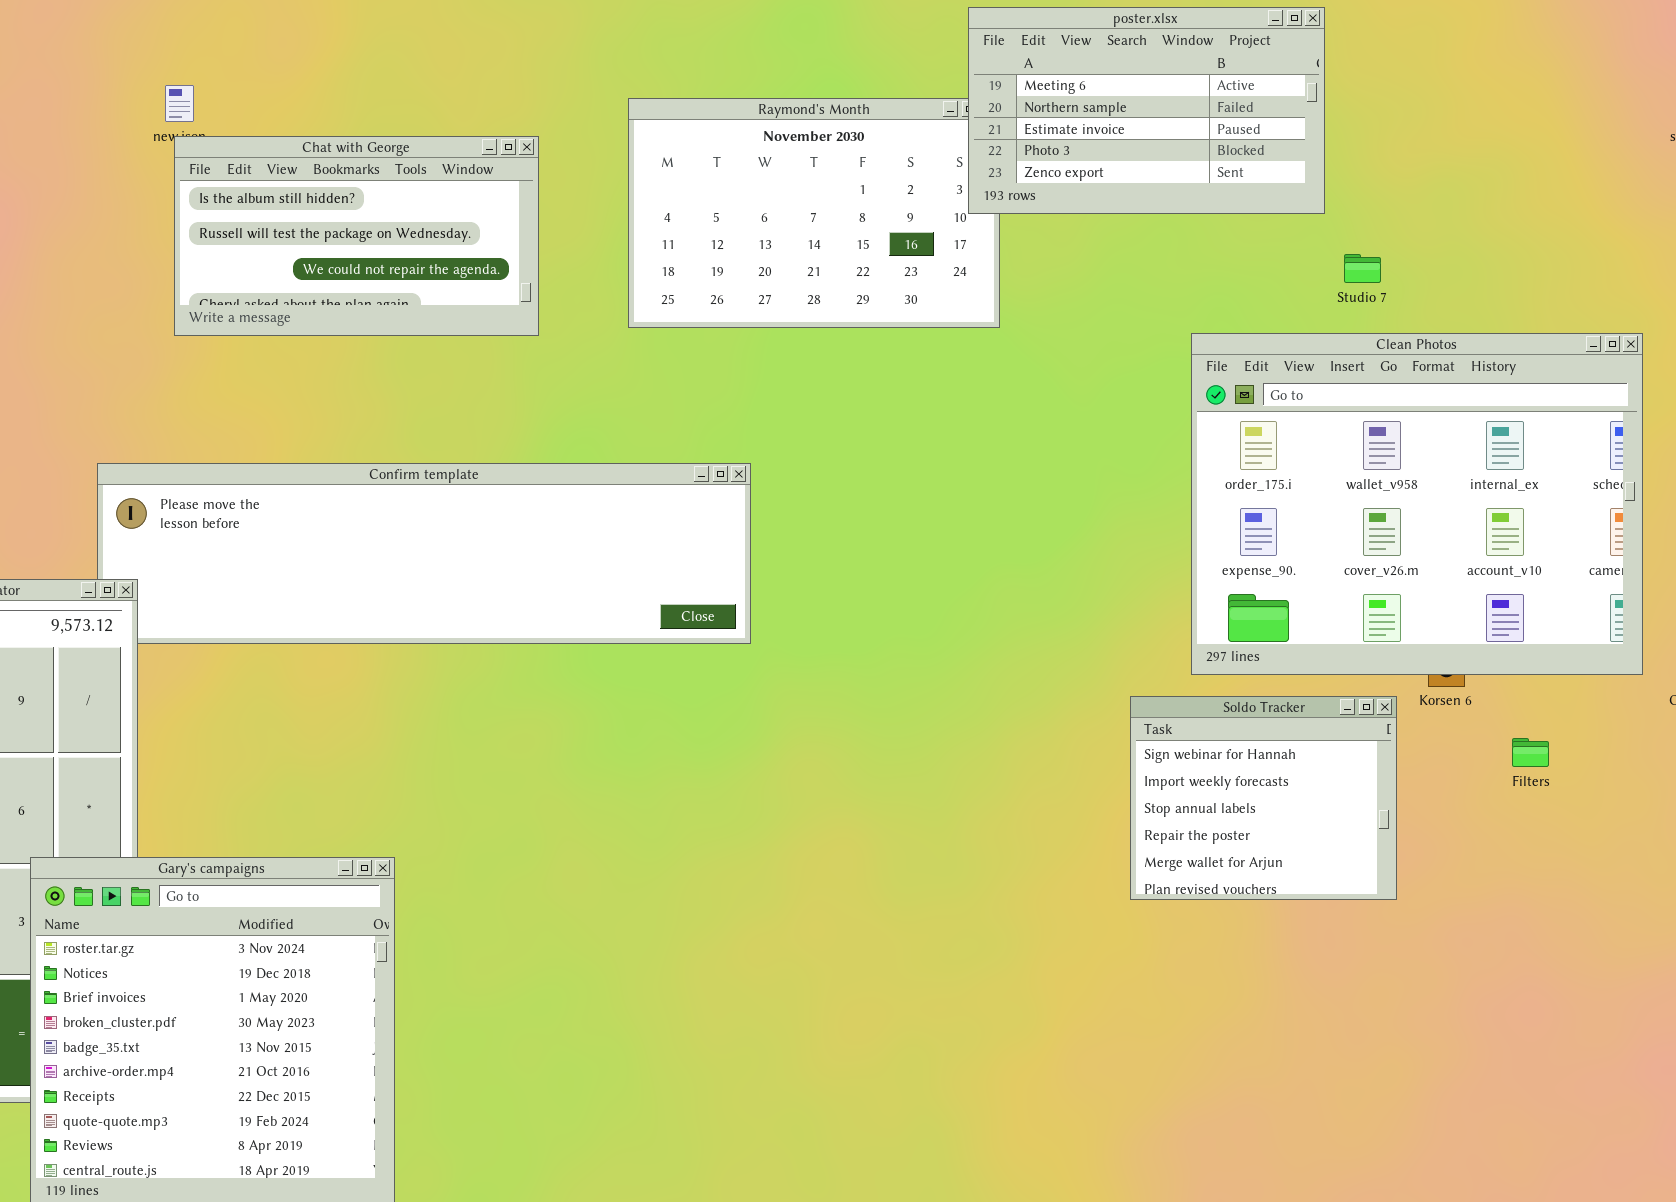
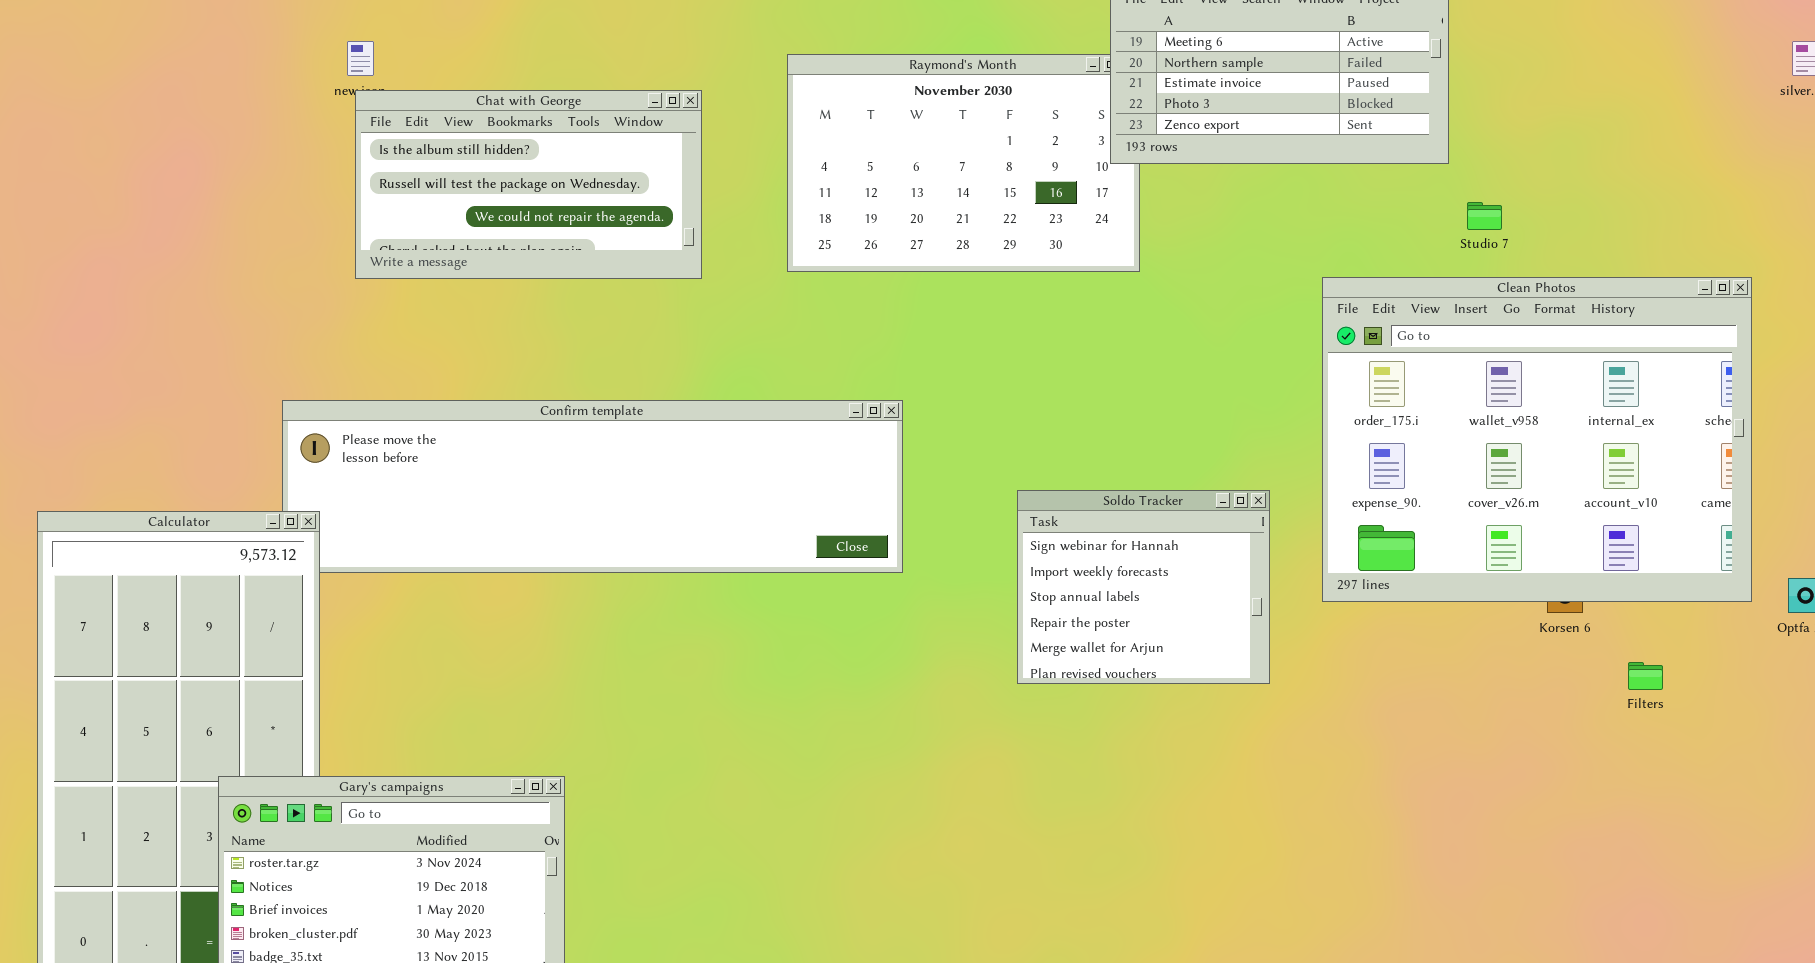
Soldo Tracker: [1130,696,1397,900] -> [1017,490,1270,684], moved

